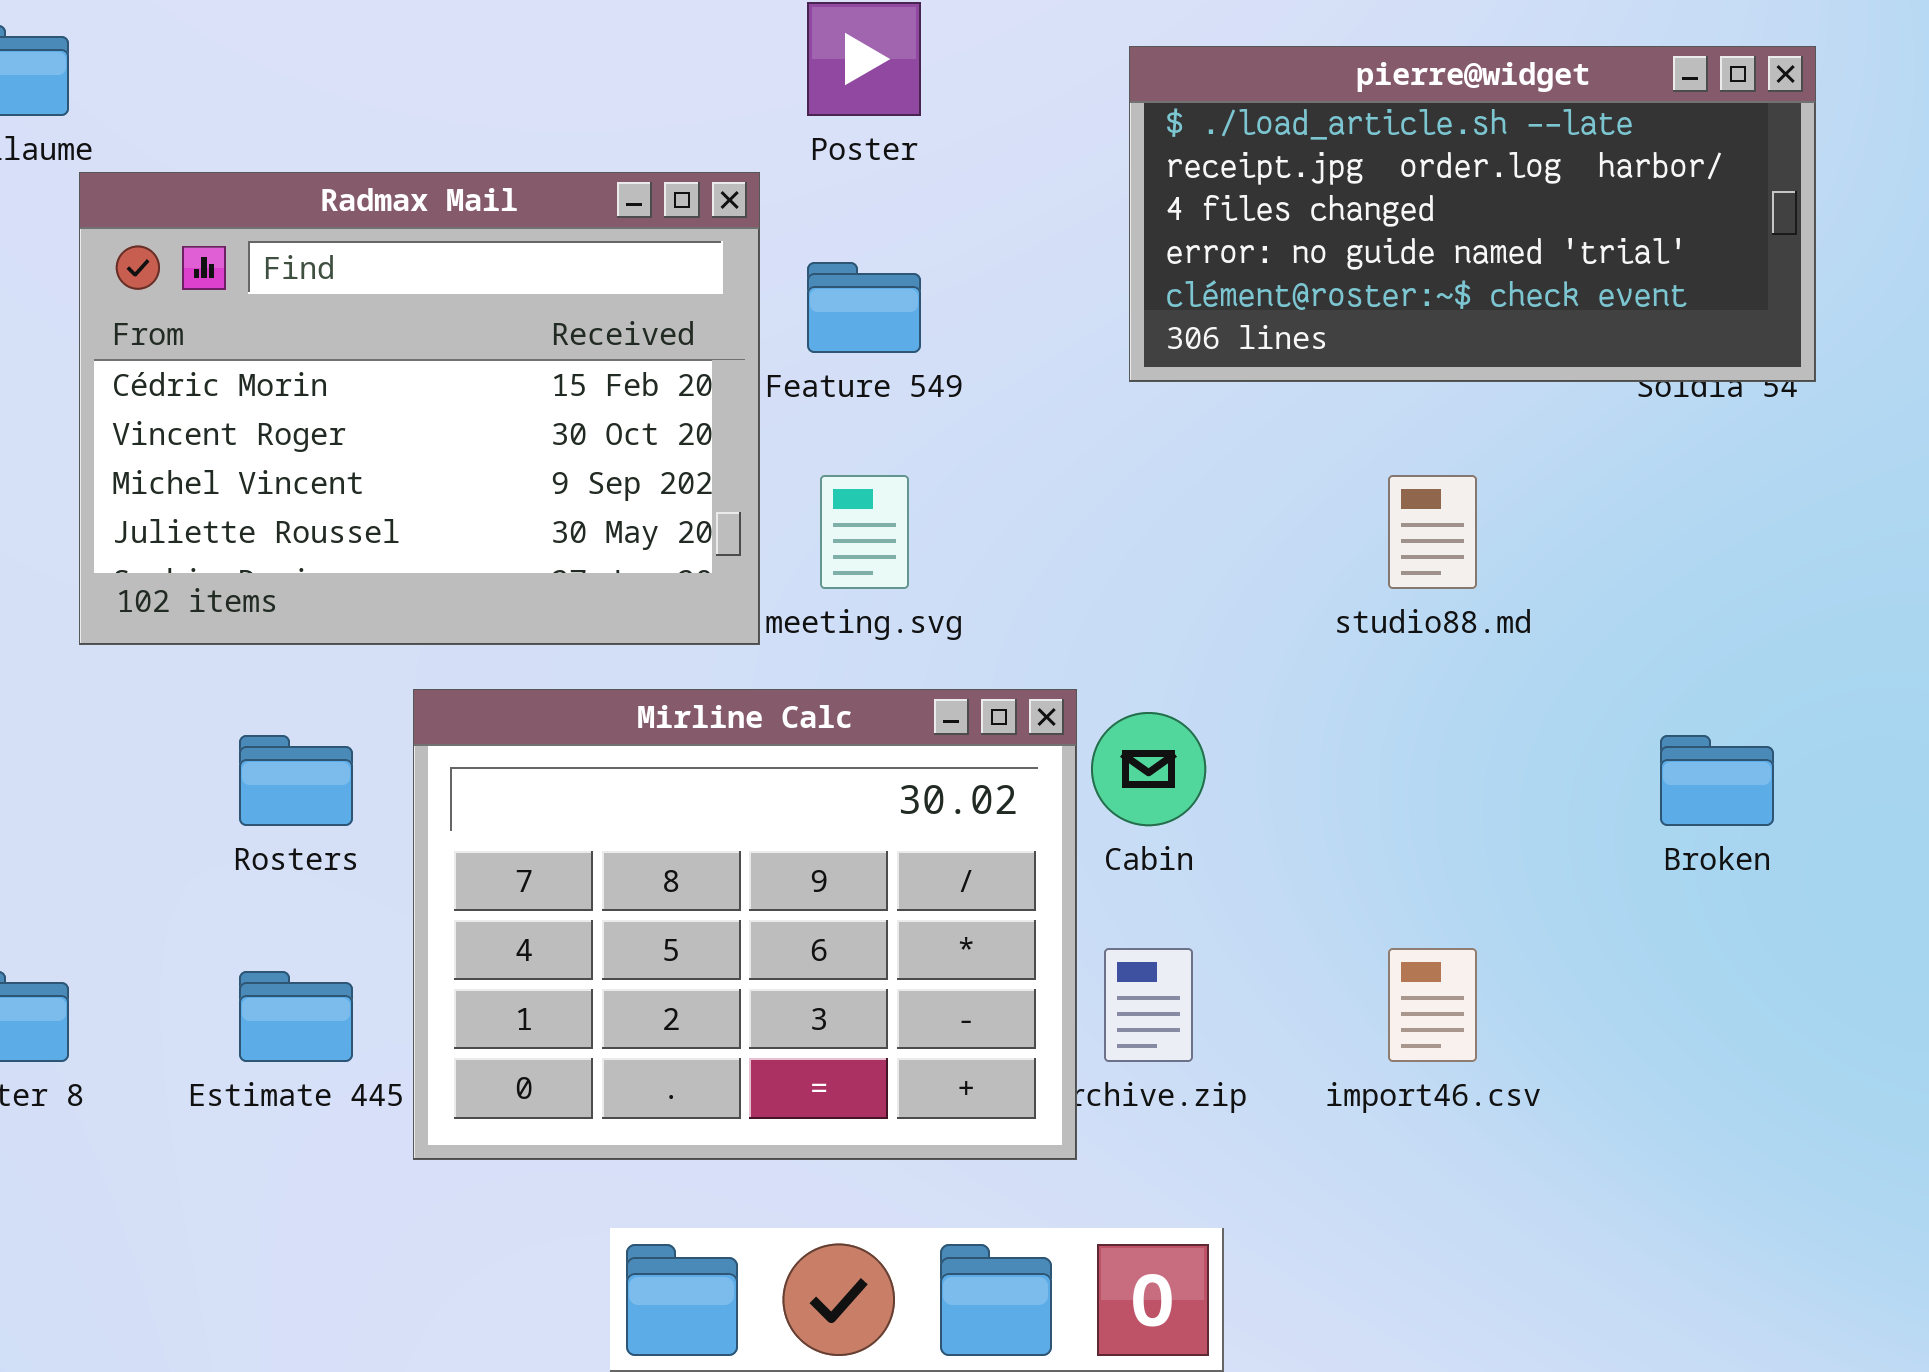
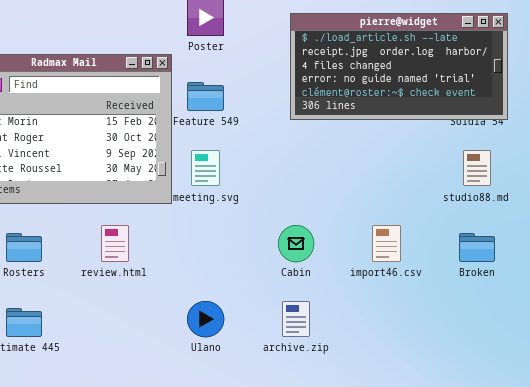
studio88.md: [1388,475,1477,589] -> [463,150,491,186], moved
Mirline Calc: [413,689,1077,1160] -> none, closed
import46.csv: [1388,948,1477,1062] -> [372,225,401,262], moved

